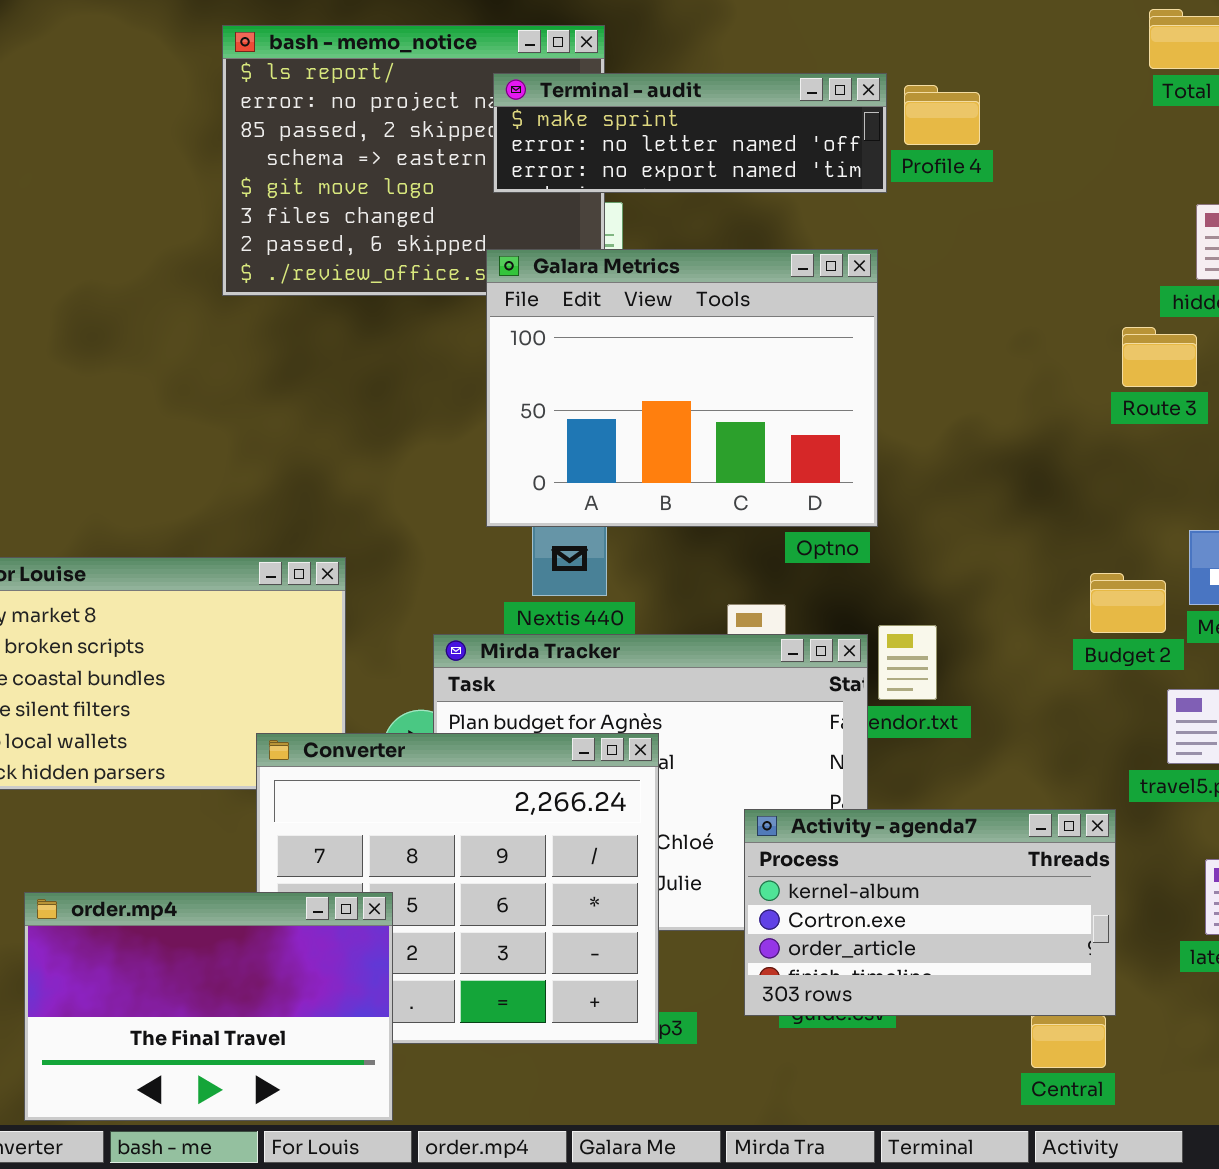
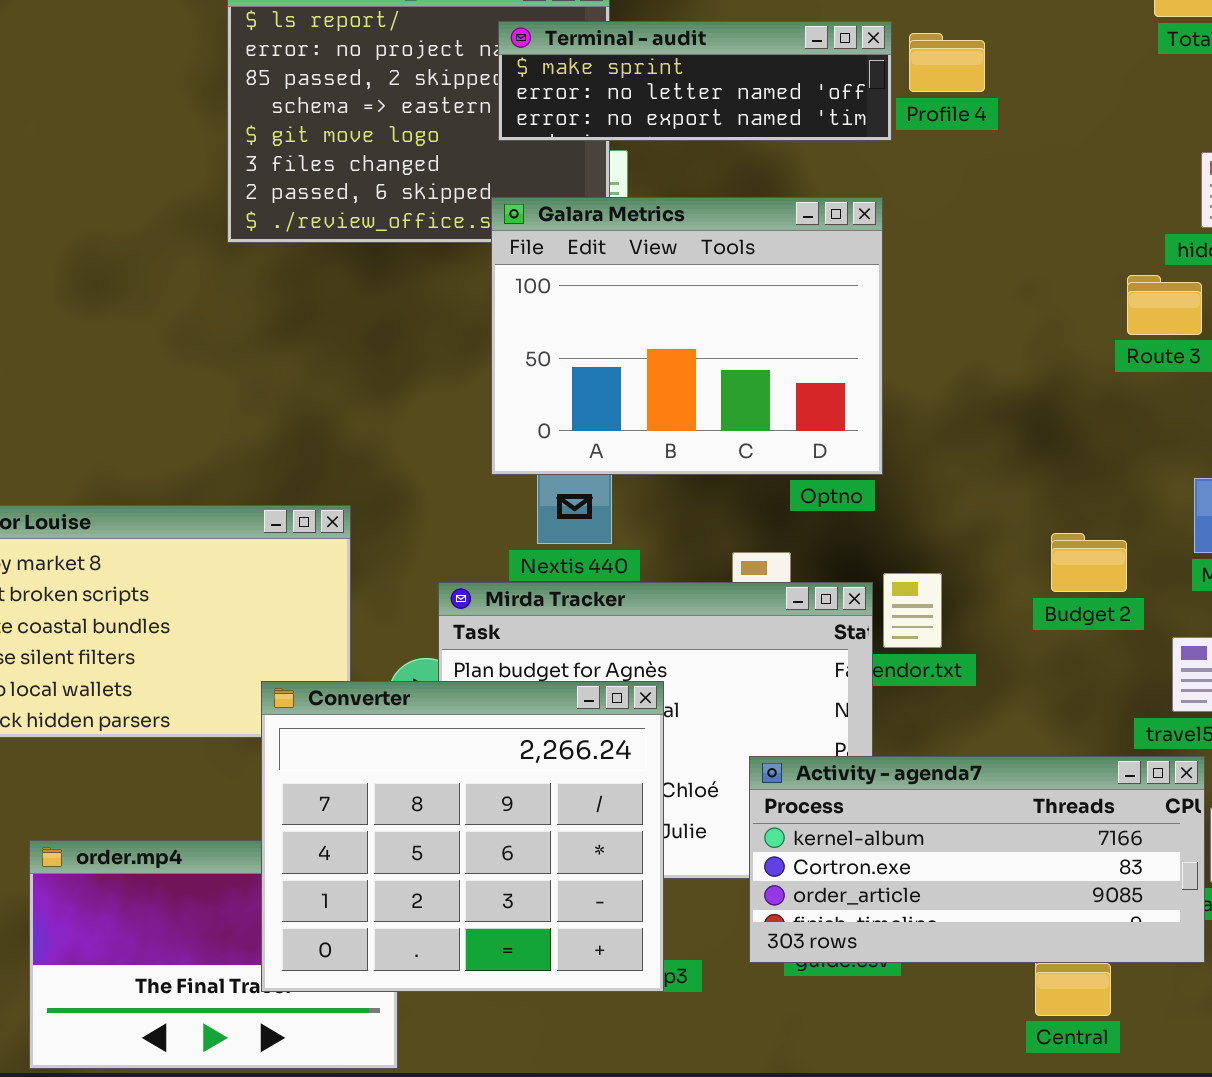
Budget 2: [1090,573,1166,633] -> [1051,533,1127,592], moved
Converter: [256,733,659,1044] -> [261,681,664,992], raised
Activity - agenda7: [744,809,1116,1016] -> [749,756,1205,963], resized

